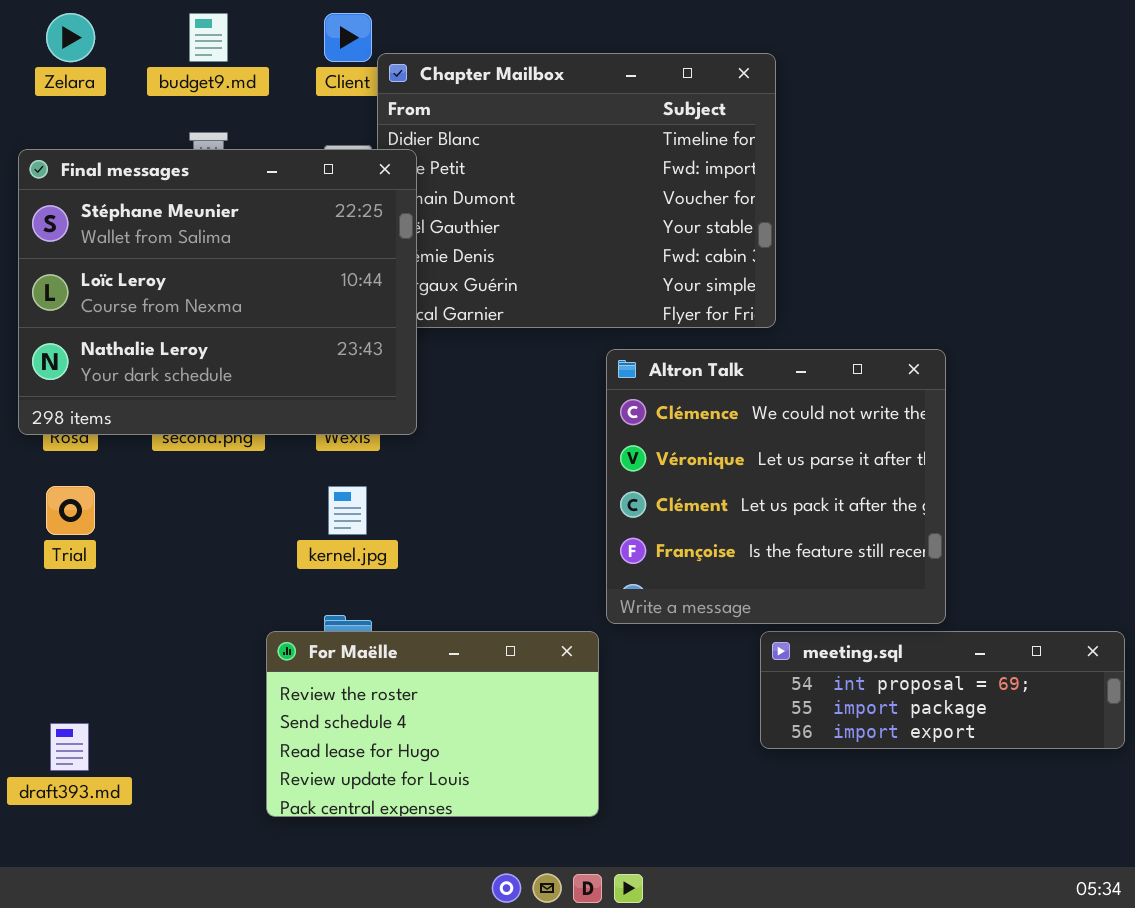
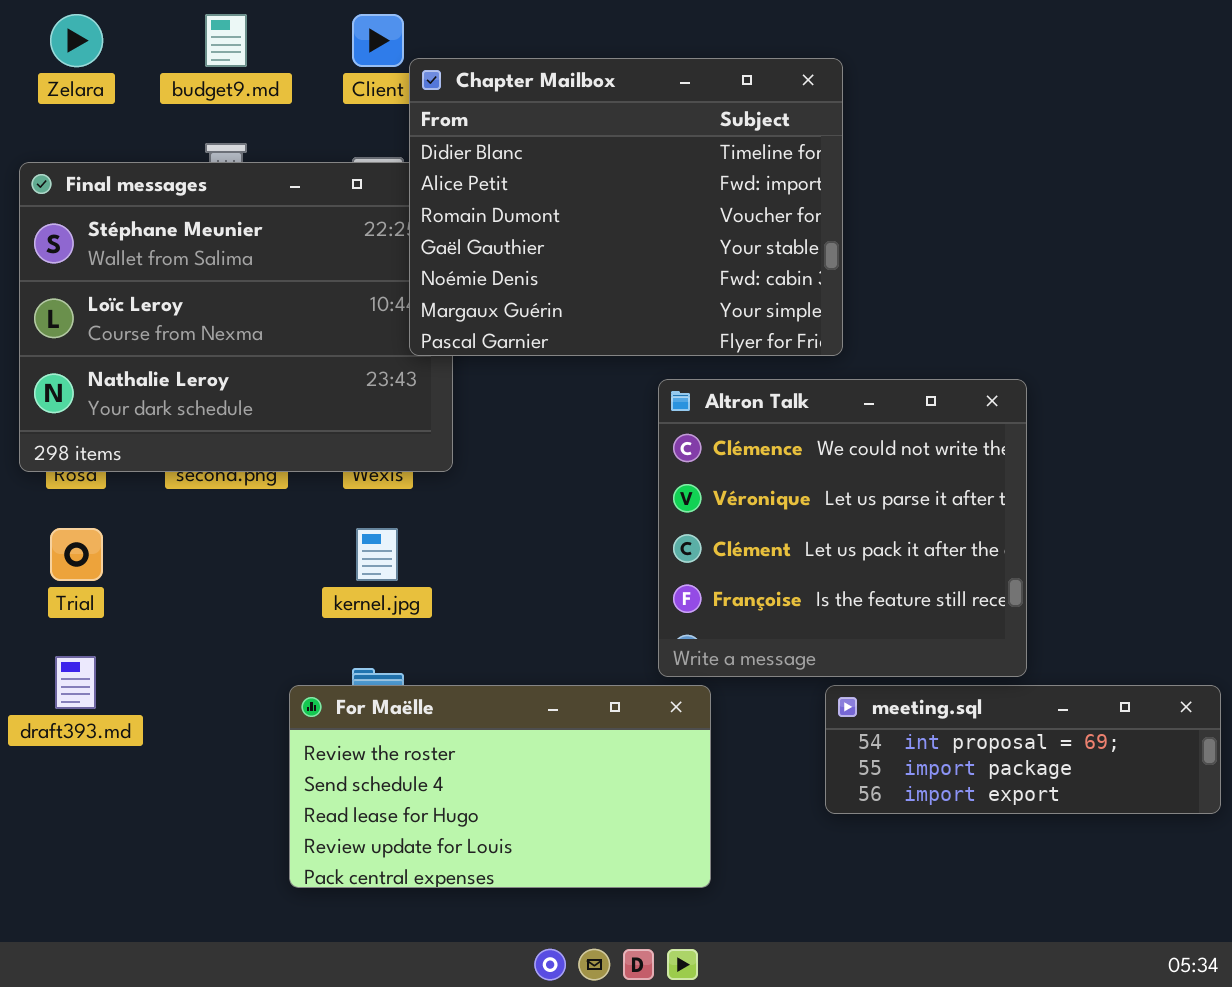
Chapter Mailbox: [377,53,776,328] -> [409,58,843,356], raised
For Maëlle: [266,631,599,817] -> [289,685,711,888], resized
draft393.md: [50,723,89,771] -> [55,656,96,709], moved

